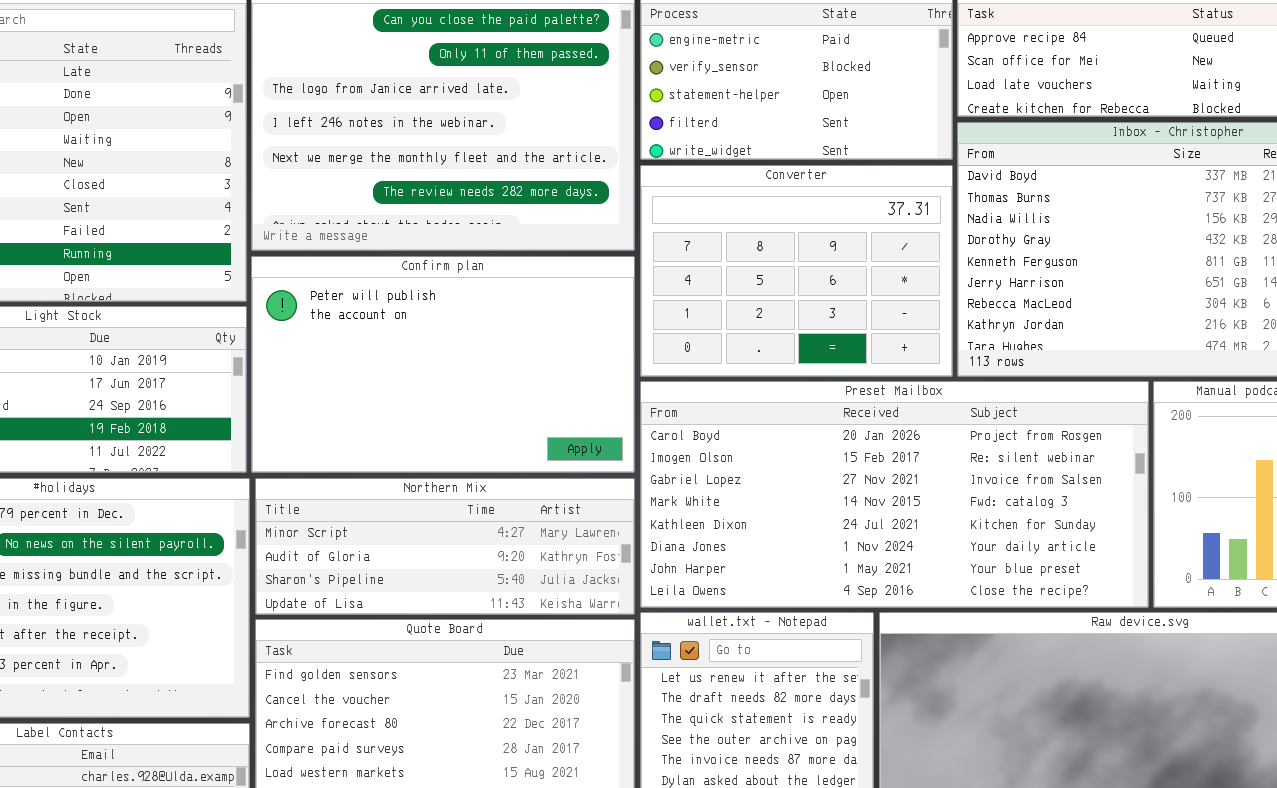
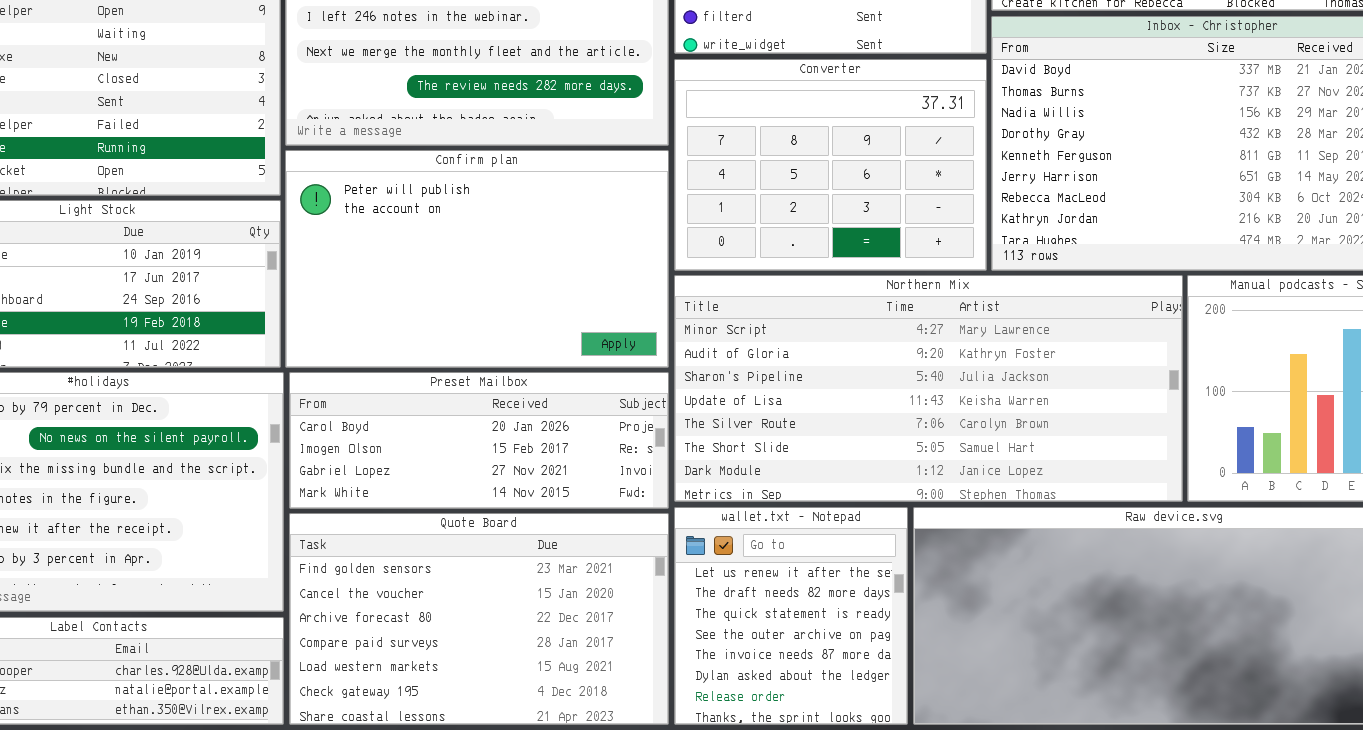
Preset Mailbox: [640,381,1149,608] -> [289,372,669,509], moved, resized
Northern Mix: [255,478,635,615] -> [674,275,1183,502], moved, resized

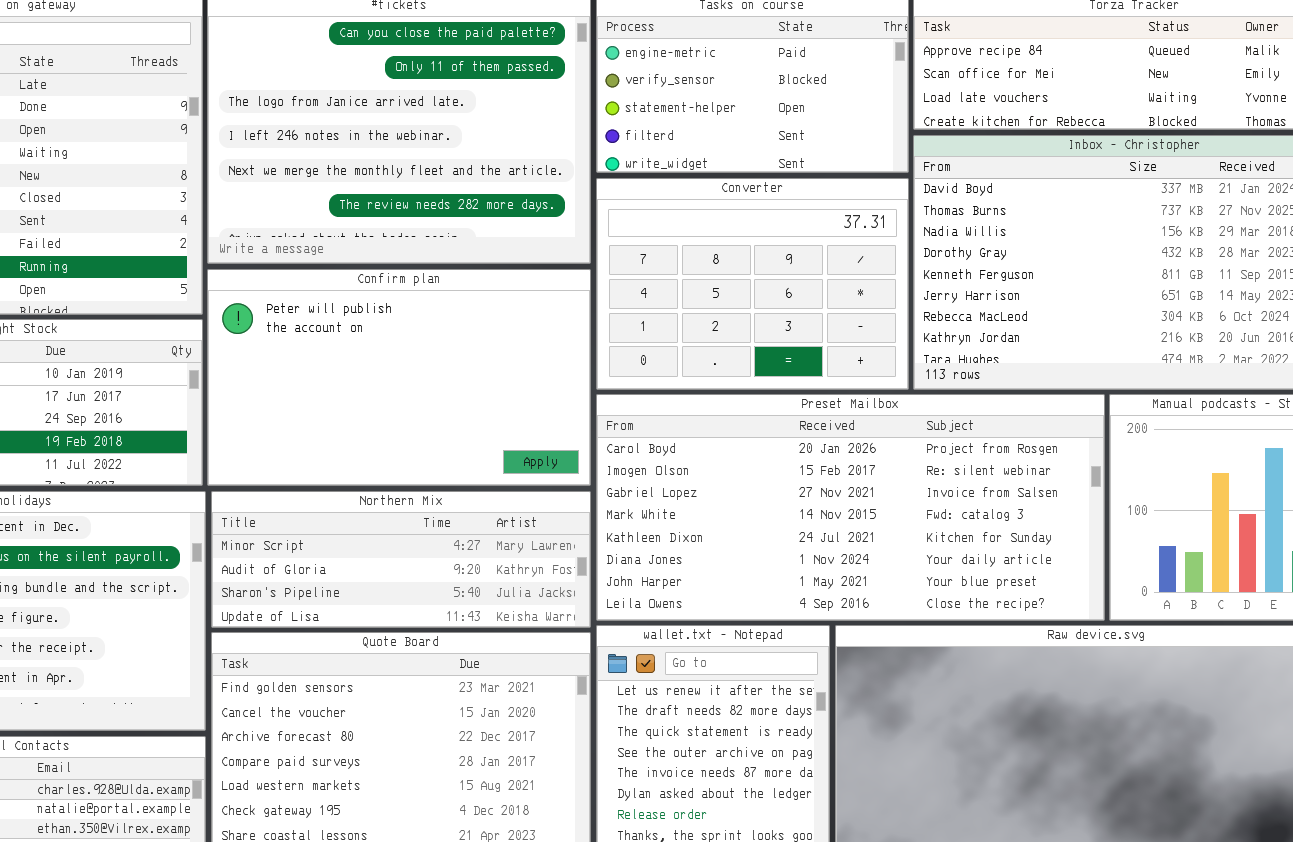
Northern Mix: [674,275,1183,502] -> [211,491,591,628], moved, resized
Preset Mailbox: [289,372,669,509] -> [596,394,1105,621], moved, resized

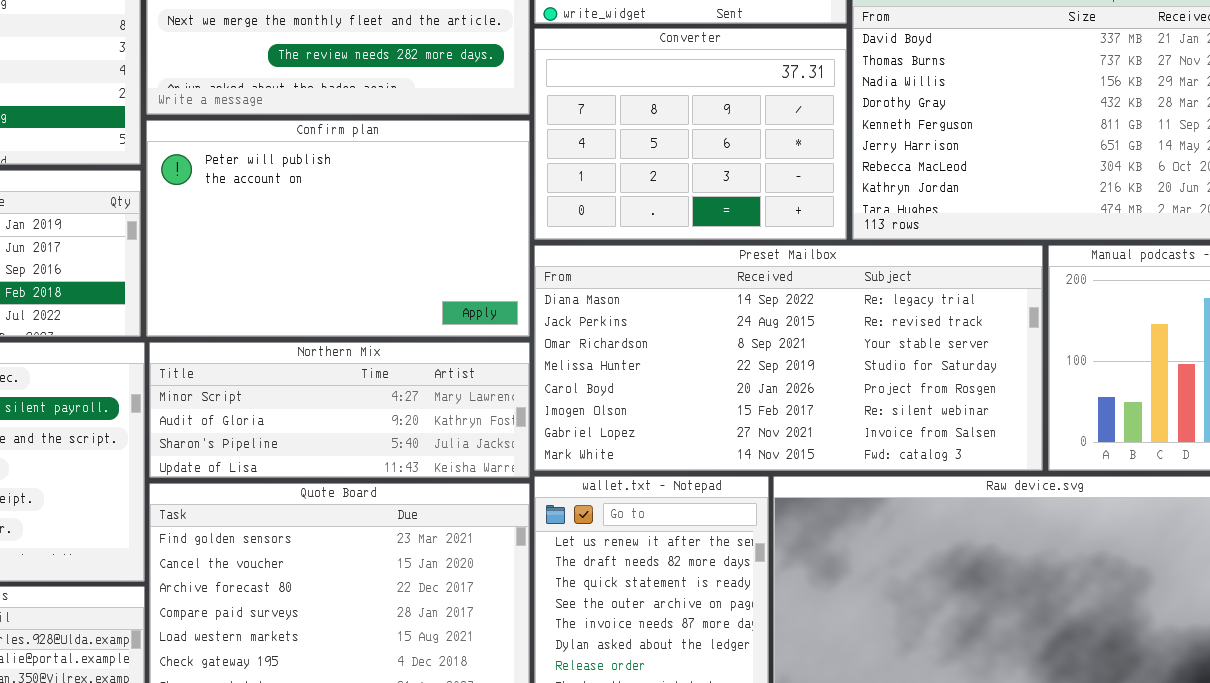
Preset Mailbox: [596,394,1105,621] -> [534,245,1043,471], scrolled up 4 rows

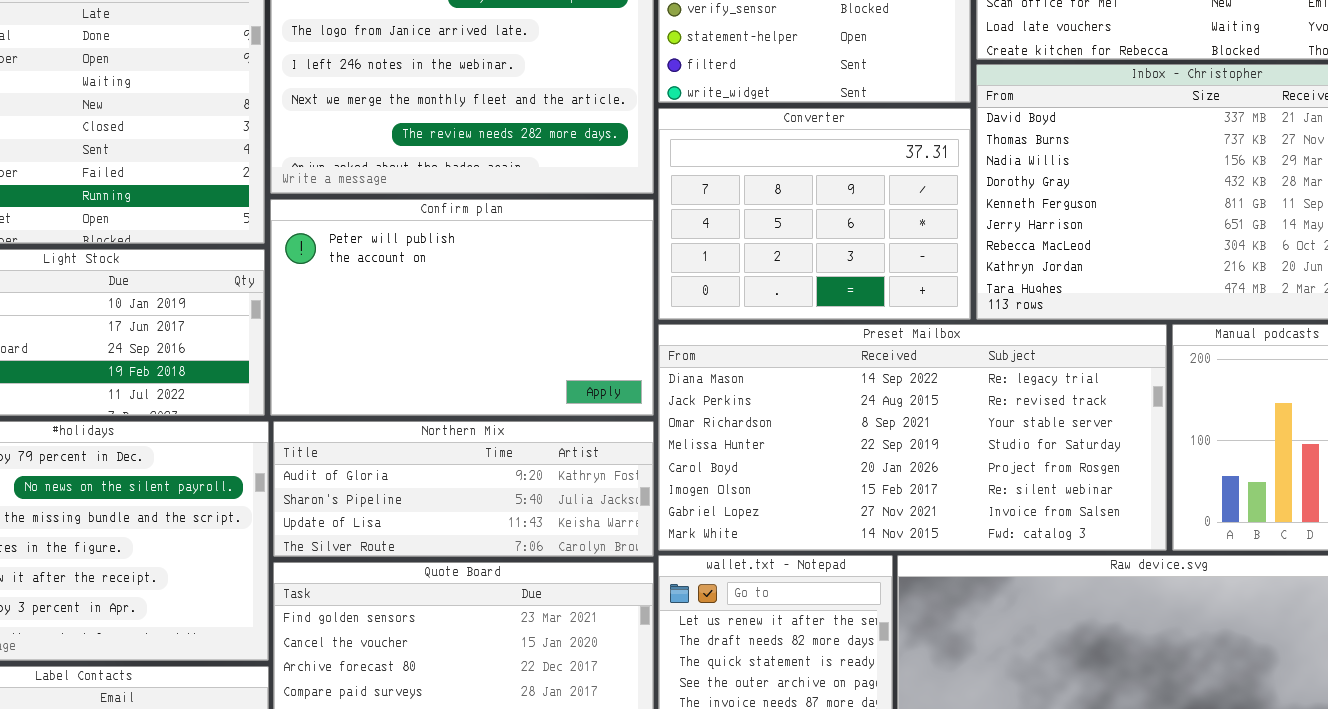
Northern Mix: [149,342,530,478] -> [273,421,654,557], scrolled down 1 row

